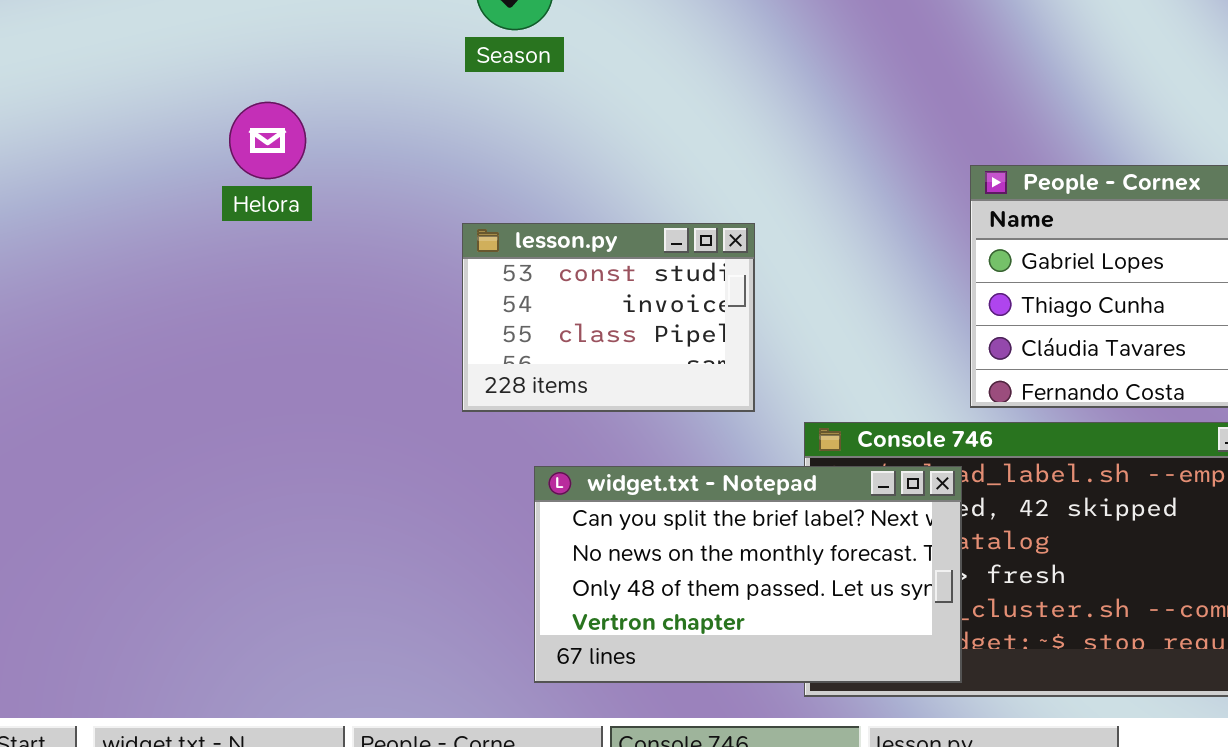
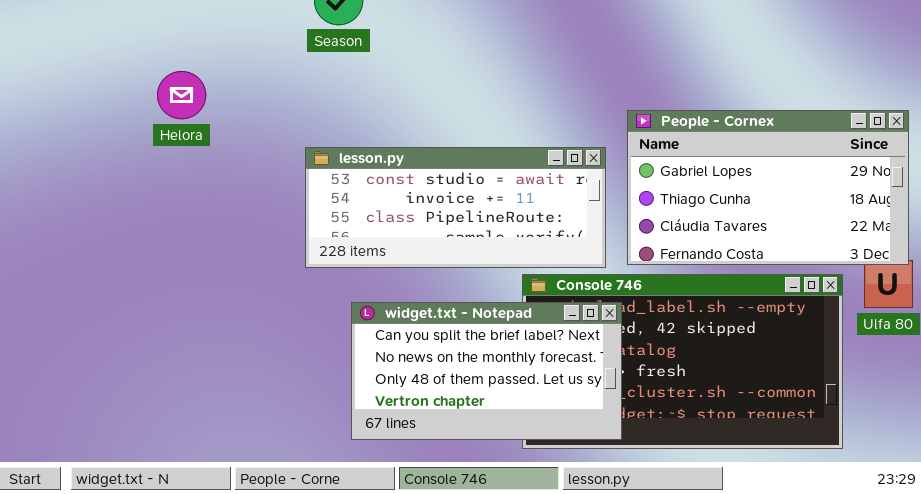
lesson.py: [462,223,755,412] -> [305,147,606,268], resized

